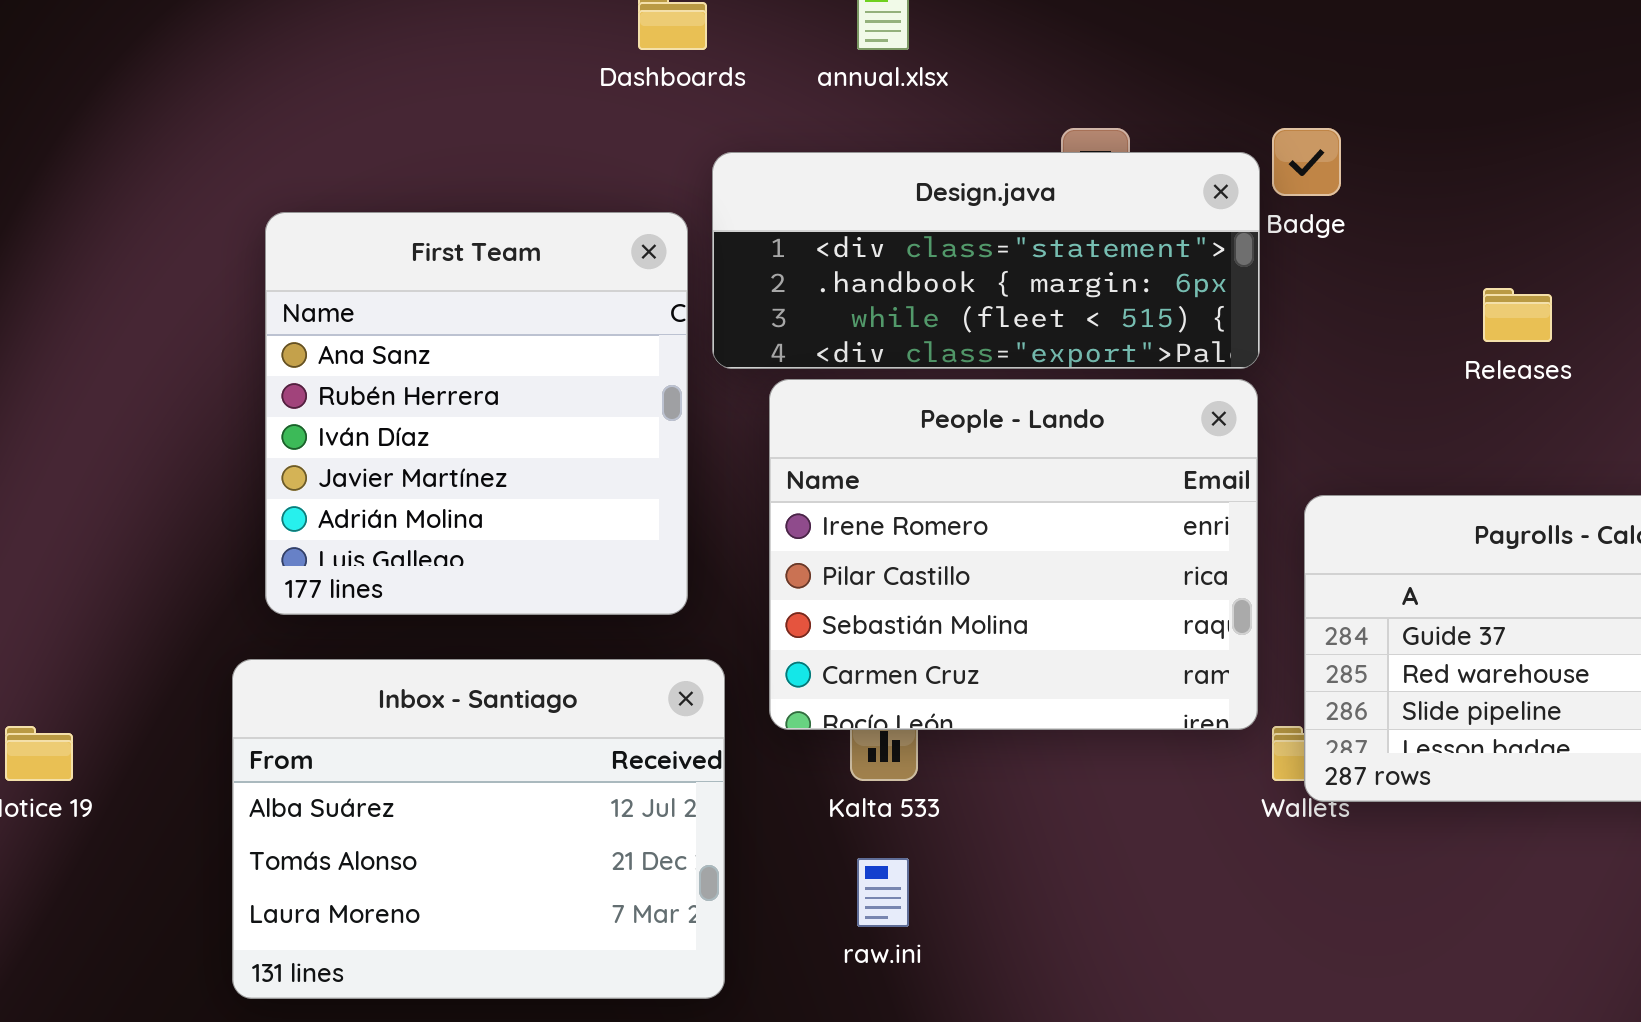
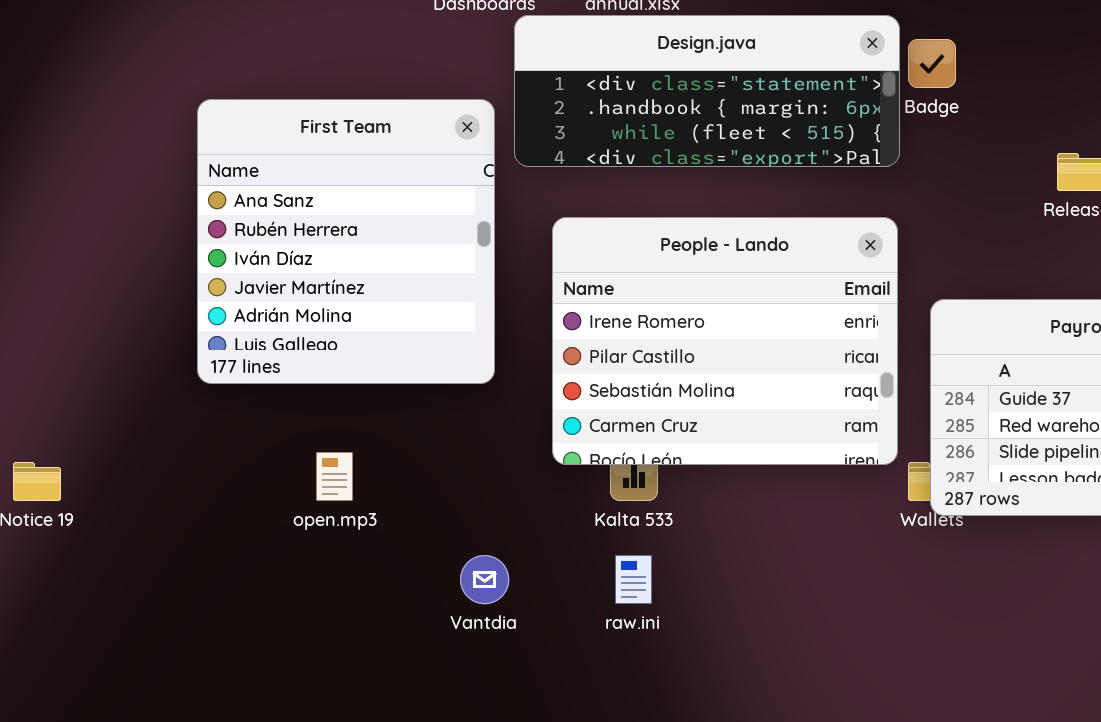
Design.java: [712,152,1260,369] -> [514,15,900,167], moved
Inbox - Santiago: [232,659,725,999] -> none, closed

